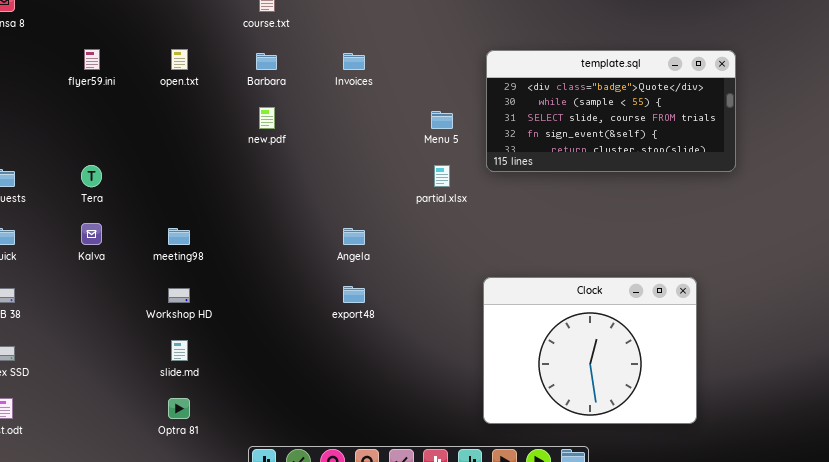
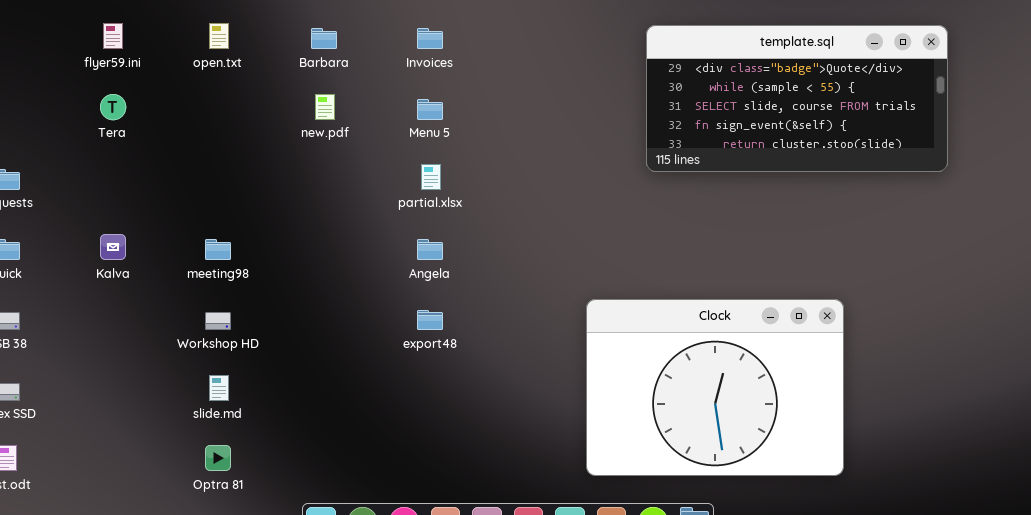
template.sql: [486,50,736,172] -> [646,25,948,172], moved
Menu 5: [431,111,453,129] -> [417,99,443,120], moved
Tera: [81,165,102,187] -> [100,94,126,120], moved
partial.xlsx: [434,165,450,187] -> [421,164,441,190], moved

